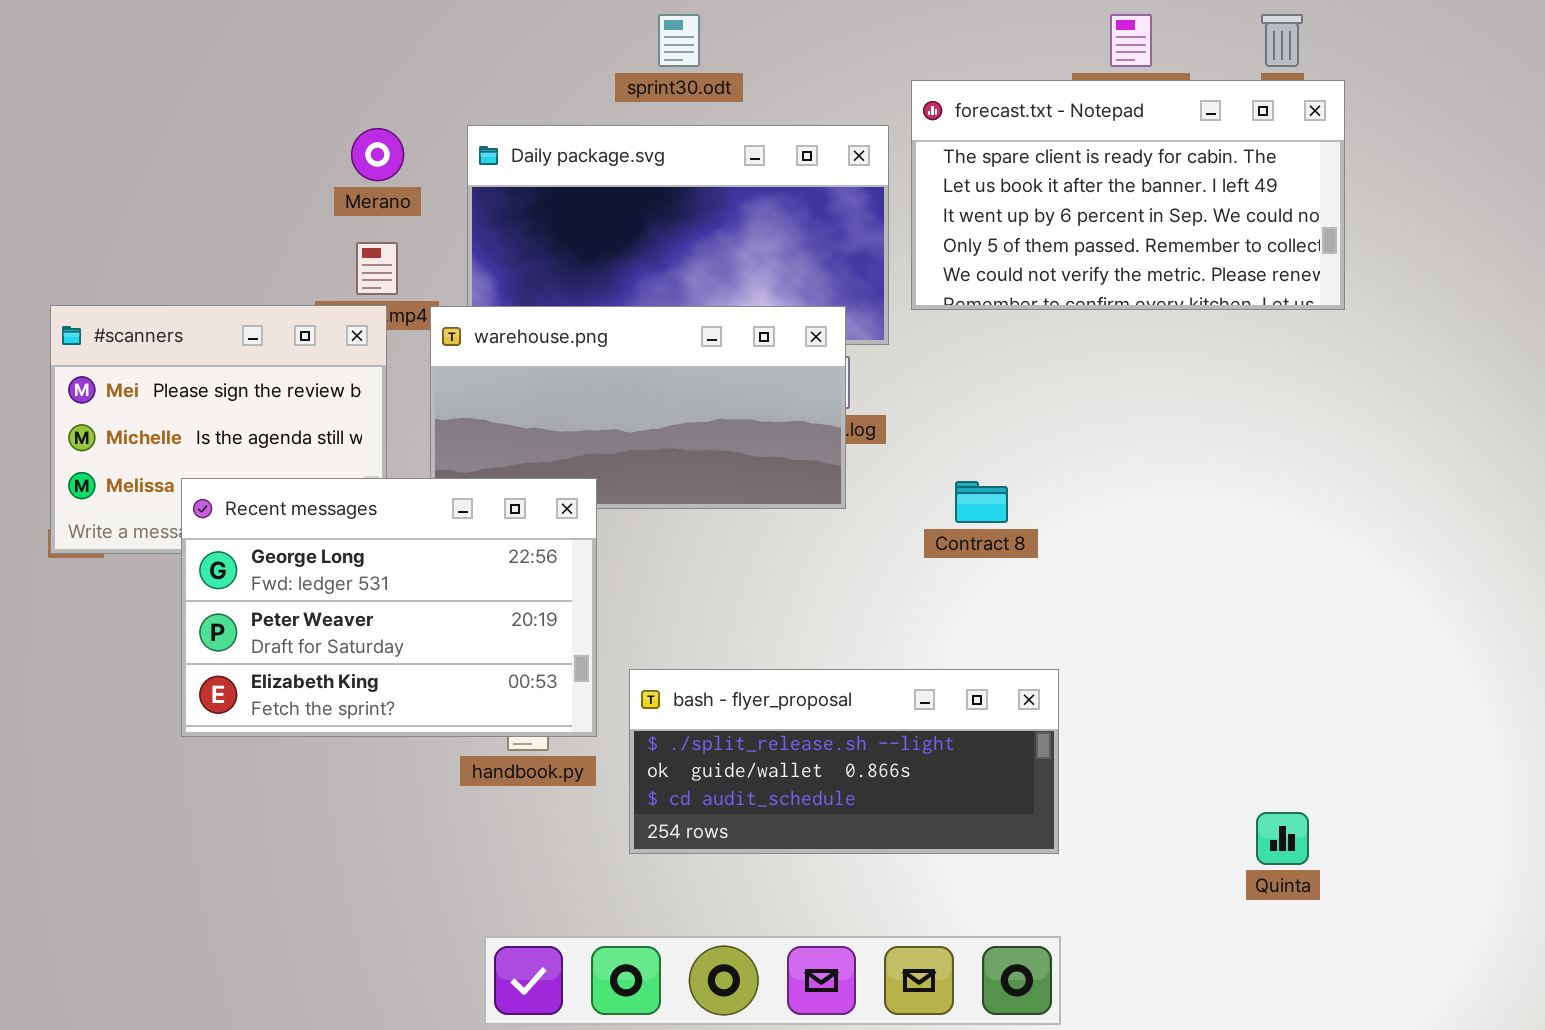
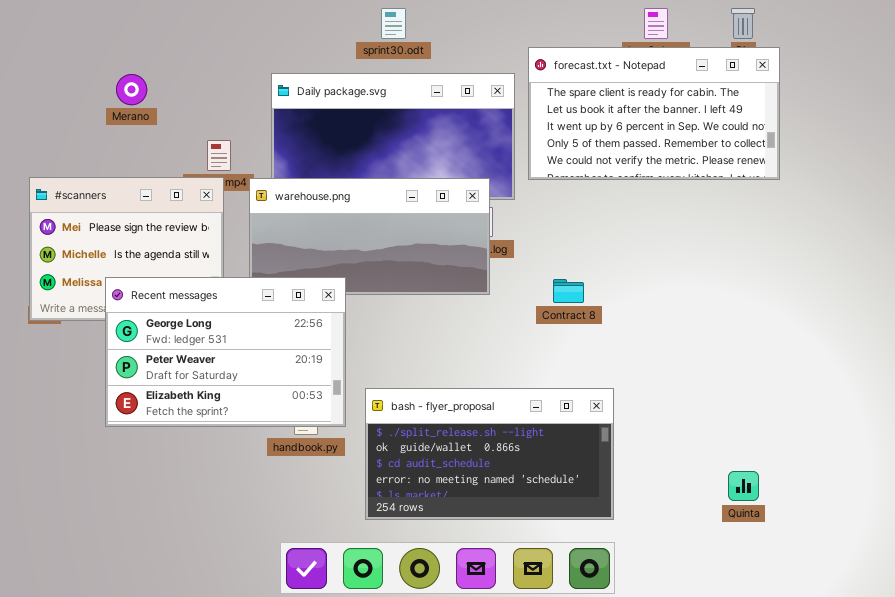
Merano: [351,128,404,181] -> [116,74,147,105], moved
bash - flyer_proposal: [629,669,1059,854] -> [365,388,614,520], resized

